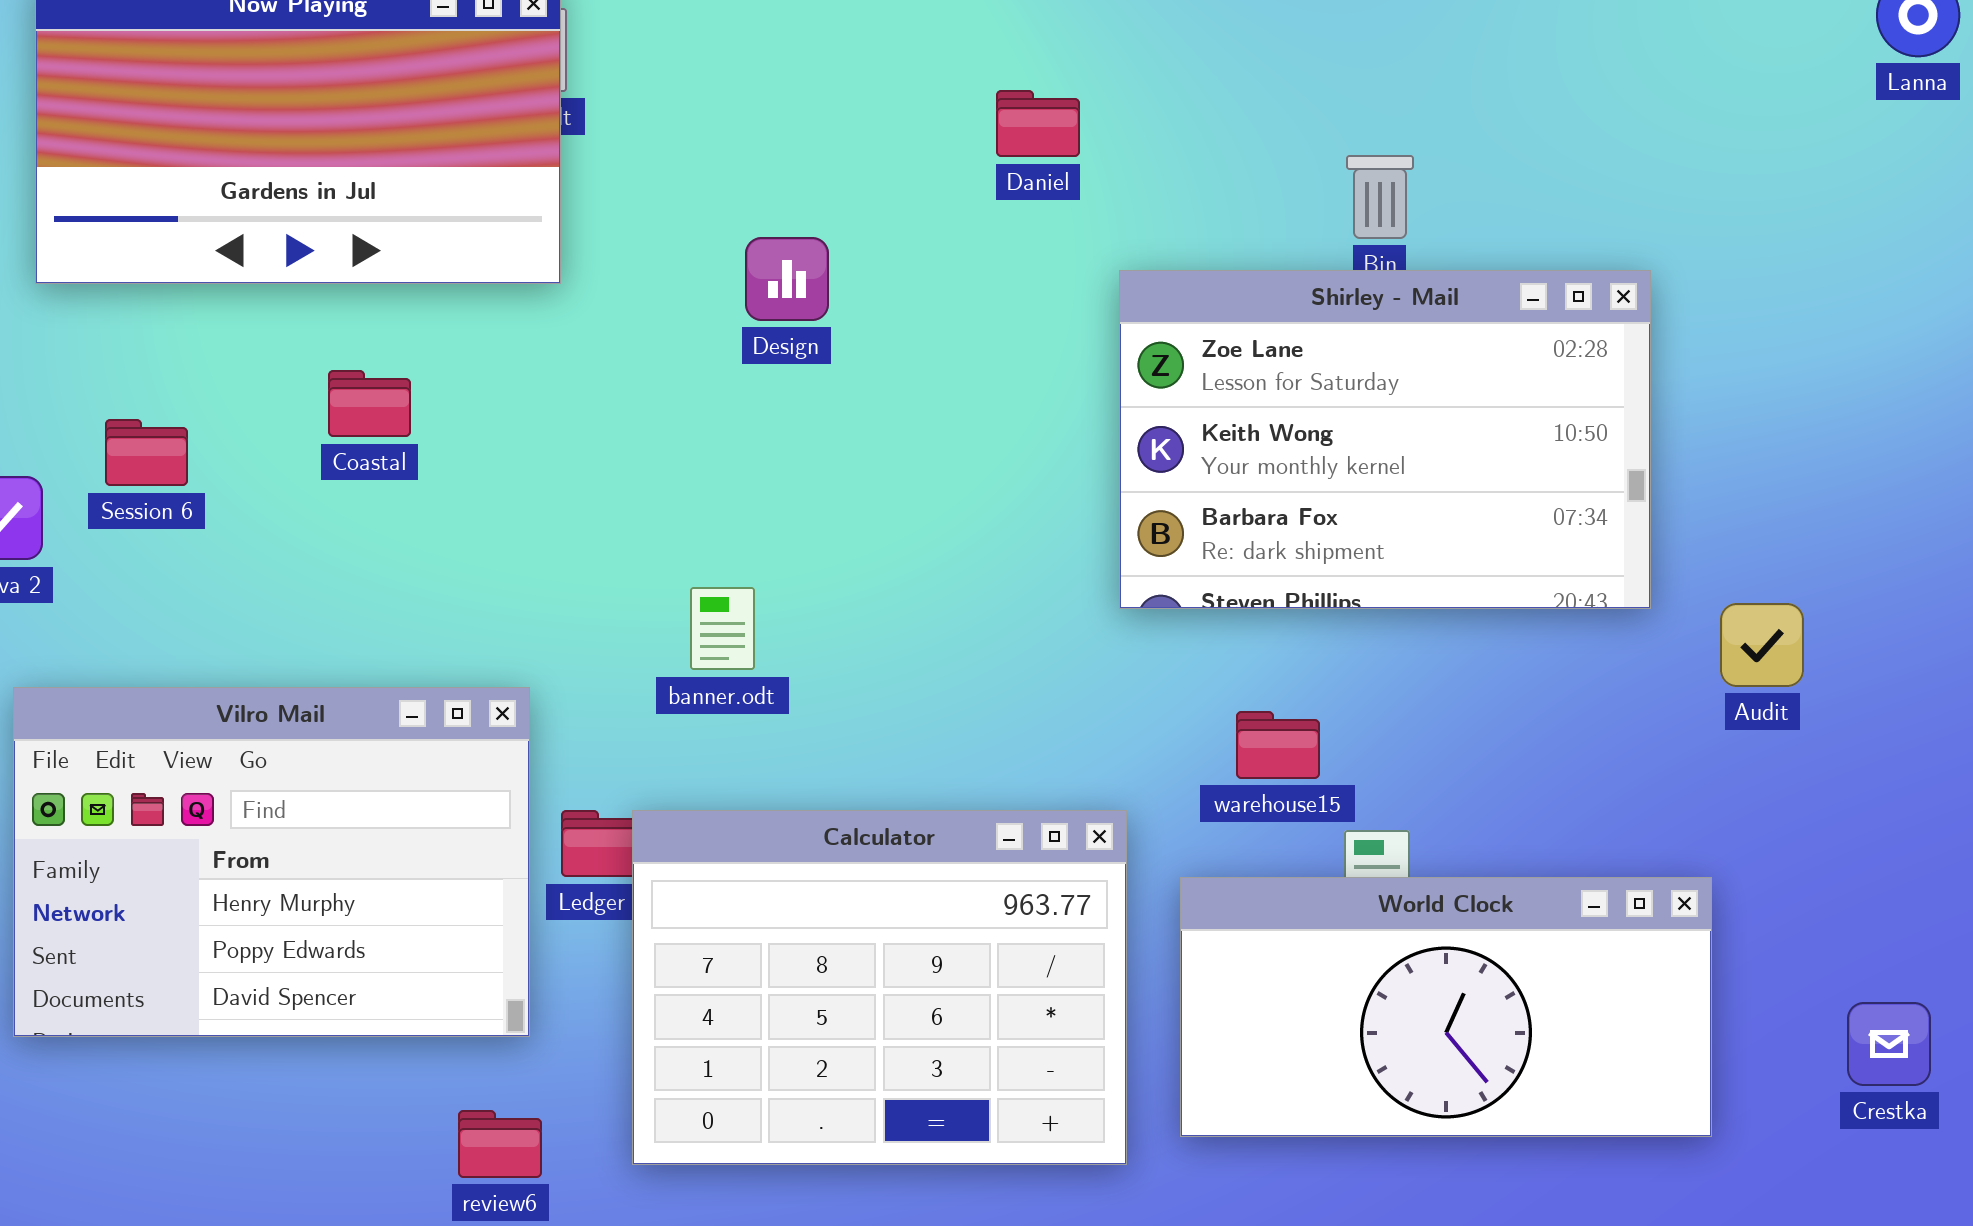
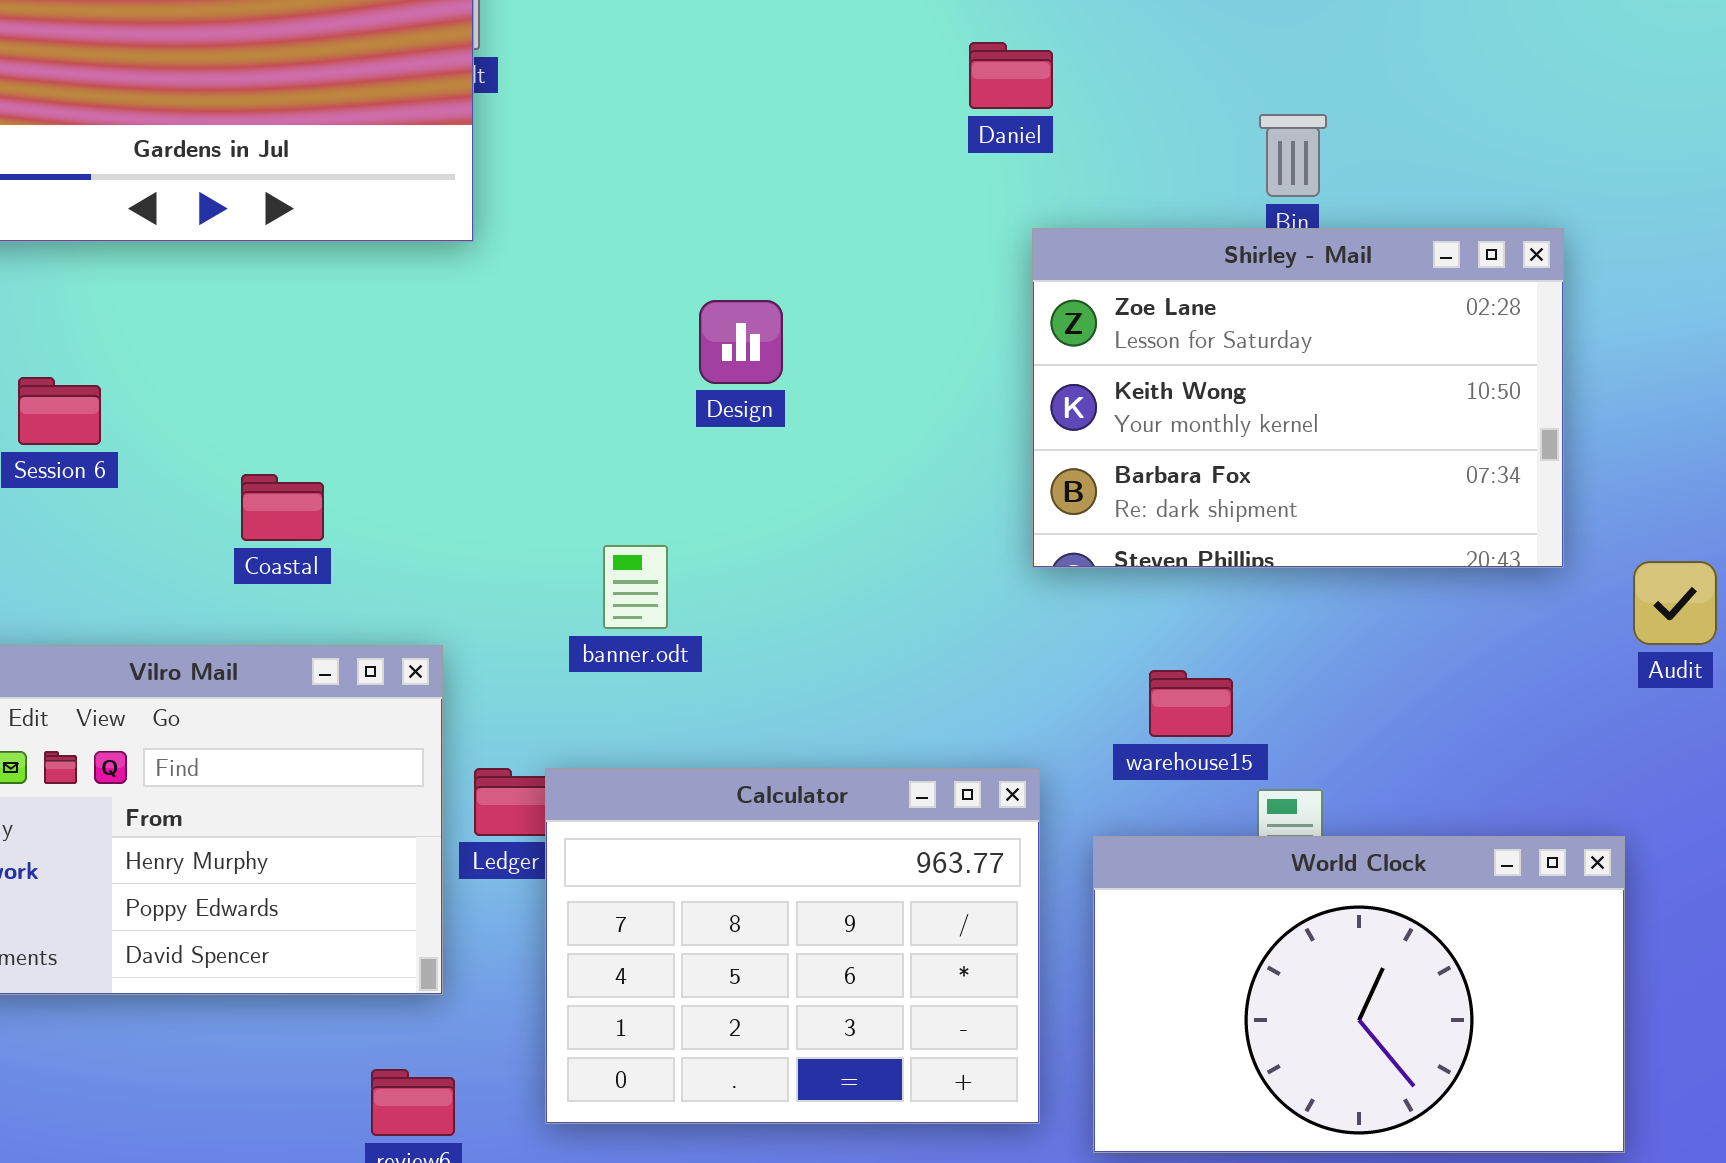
Daniel: [996,90,1080,157] -> [969,42,1053,109], moved
Design: [745,237,829,321] -> [699,300,783,384], moved
Coastal: [328,370,411,437] -> [241,474,324,541], moved
World Clock: [1180,877,1712,1137] -> [1093,836,1625,1153], resized

